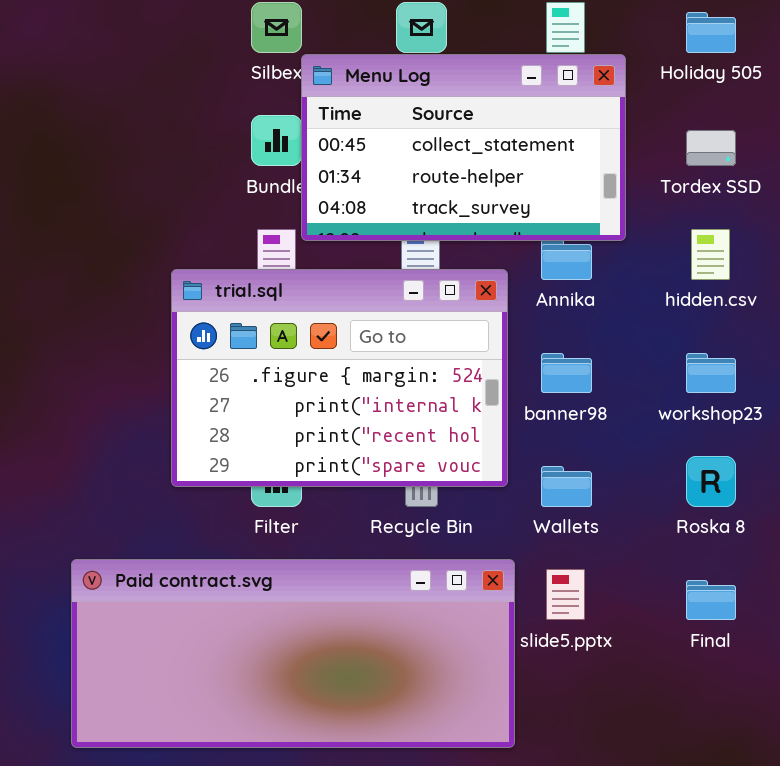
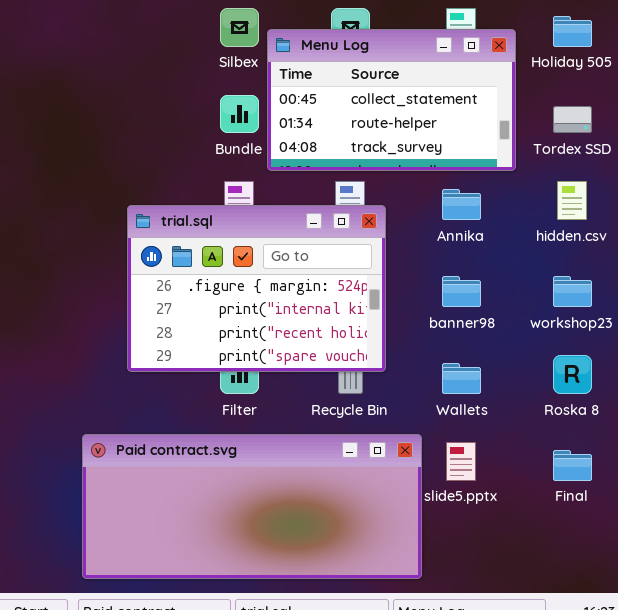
Menu Log: [301,54,626,241] -> [267,29,516,171], moved
trial.sql: [171,269,508,487] -> [127,205,386,372], moved

